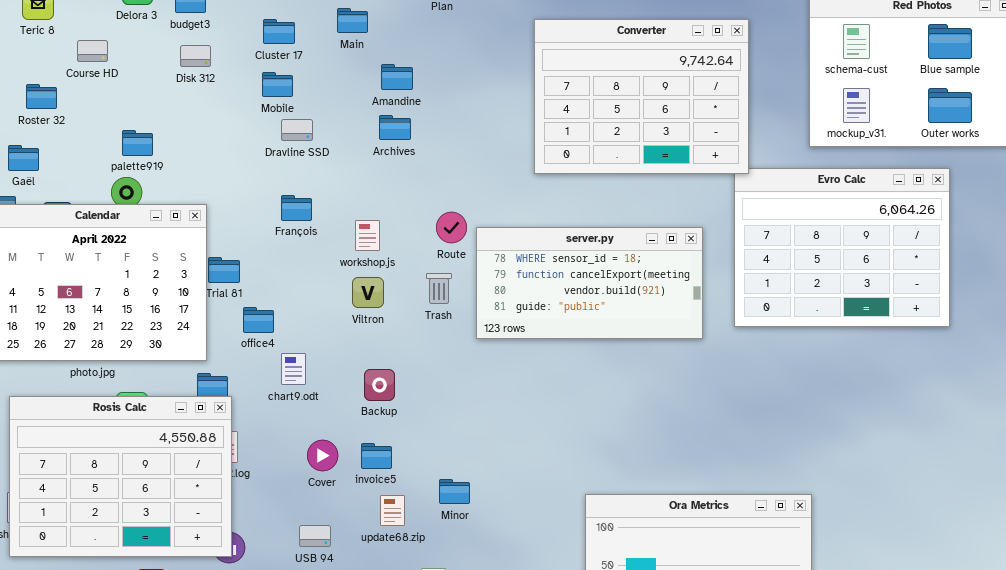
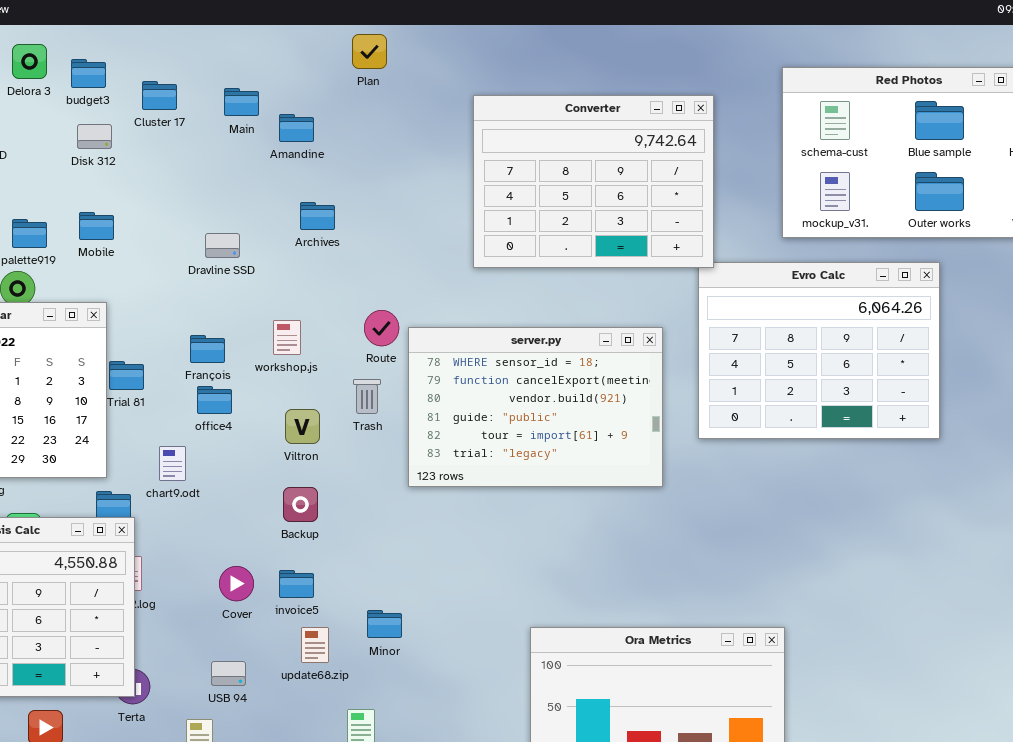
Main: [337,8,368,33] -> [224,88,259,116], moved
Cluster 17: [263,19,295,44] -> [142,81,177,110], moved
Amandine: [381,64,413,90] -> [279,114,314,142], moved
Mobile: [262,72,293,97] -> [79,212,114,240], moved
Dravline SSD: [281,119,313,141] -> [205,233,240,258], moved
François: [281,195,312,221] -> [190,335,225,363], moved
server.py: [476,227,703,339] -> [408,327,663,487], resized
Viltron: [352,277,384,308] -> [285,409,320,444], moved
office4: [243,307,274,333] -> [197,386,232,414], moved
chart9.odt: [281,353,306,385] -> [159,446,186,481], moved

